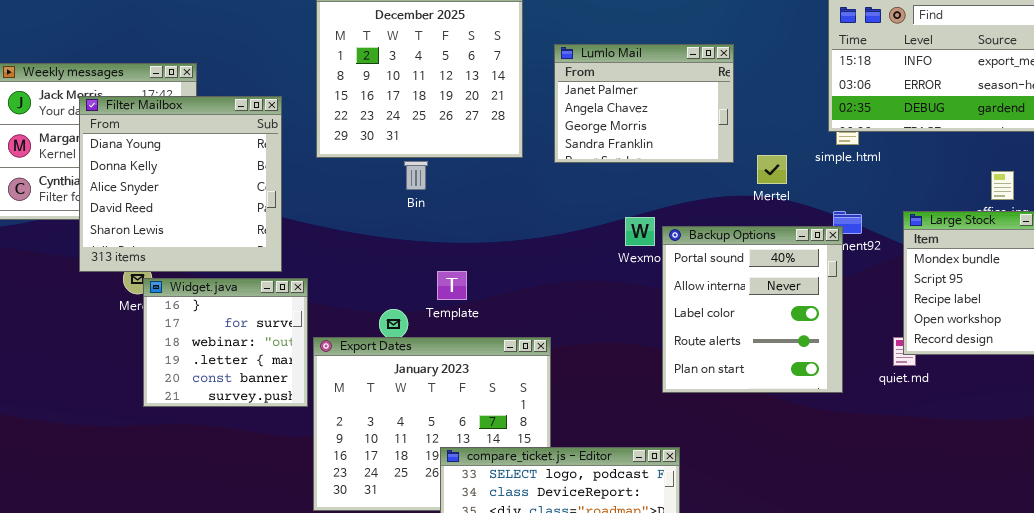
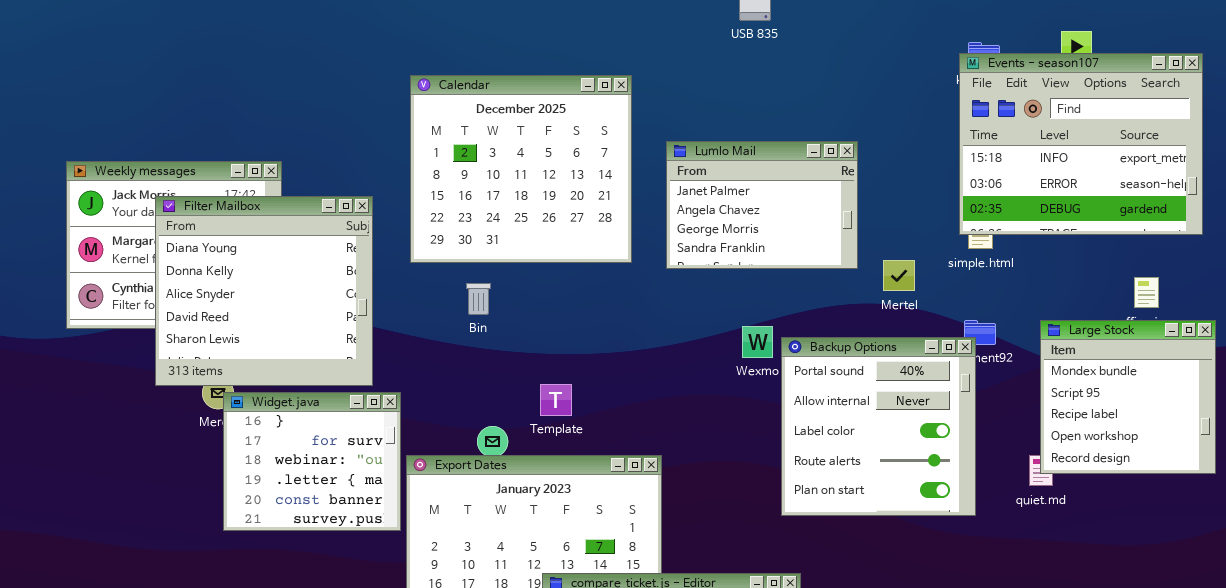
Bin: [404,161,428,190] -> [466,283,491,315], moved

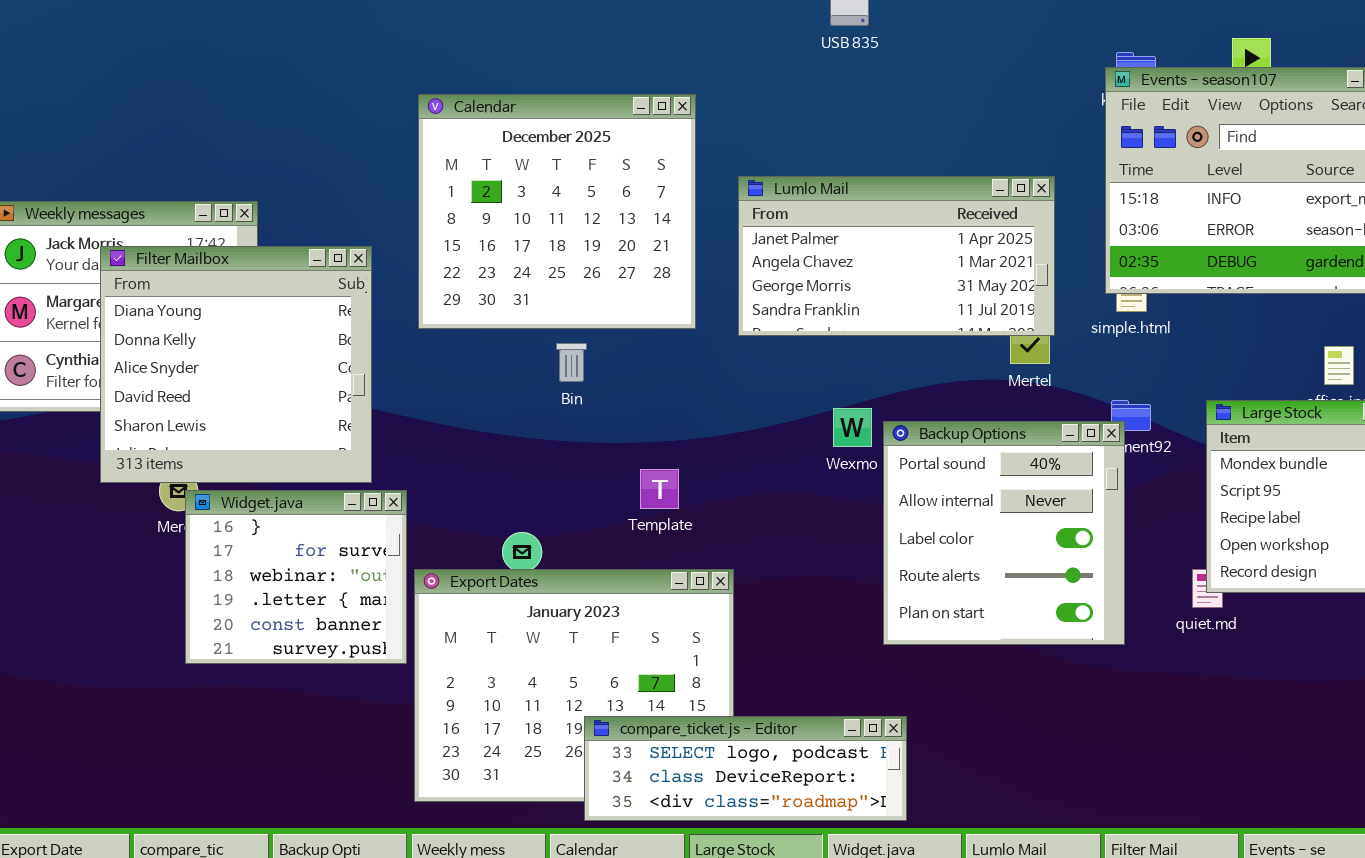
Lumlo Mail: [666,141,858,269] -> [738,176,1055,336], resized
Bin: [466,283,491,315] -> [556,343,587,382], moved
Template: [540,384,572,416] -> [640,469,679,509], moved

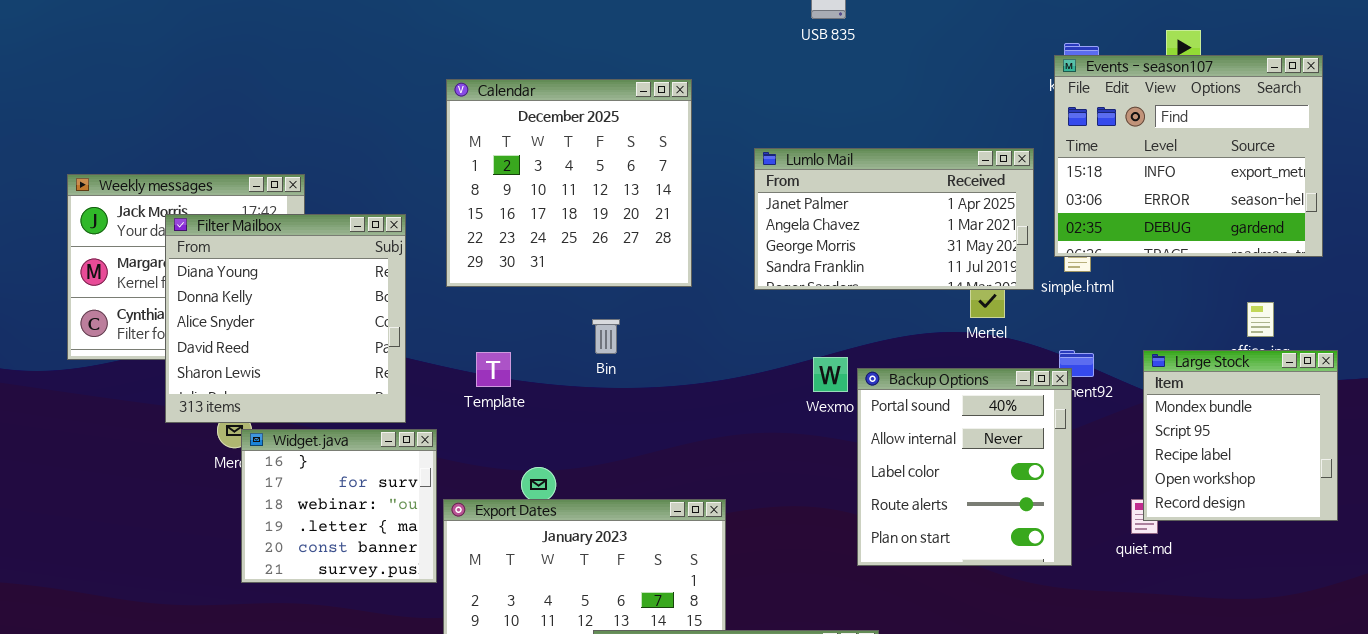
Lumlo Mail: [738,176,1055,336] -> [754,148,1034,290], moved
Bin: [556,343,587,382] -> [592,319,620,354], moved
Template: [640,469,679,509] -> [476,352,511,387], moved

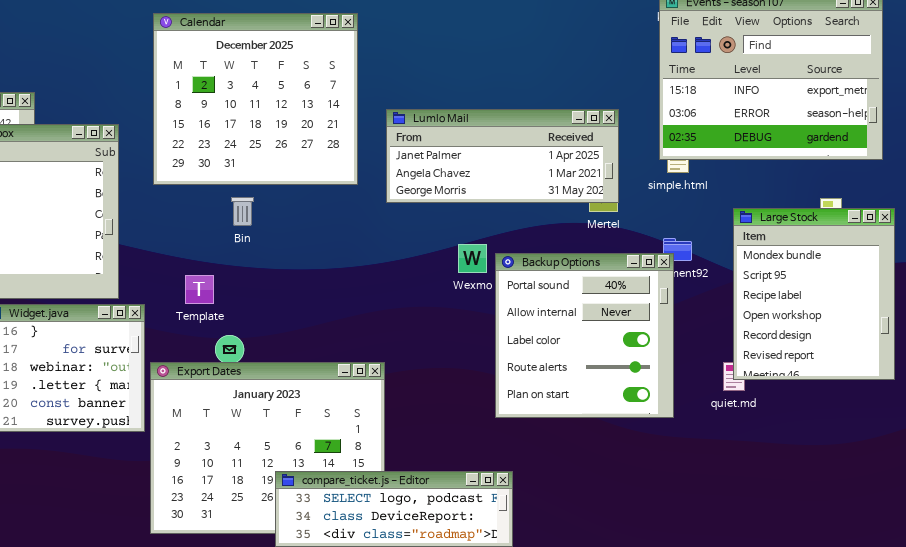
Lumlo Mail: [754,148,1034,290] -> [386,109,619,203], moved, resized
Bin: [592,319,620,354] -> [231,197,254,226], moved
Large Stock: [1143,350,1338,521] -> [733,208,895,380], resized
Template: [476,352,511,387] -> [185,275,214,304], moved

